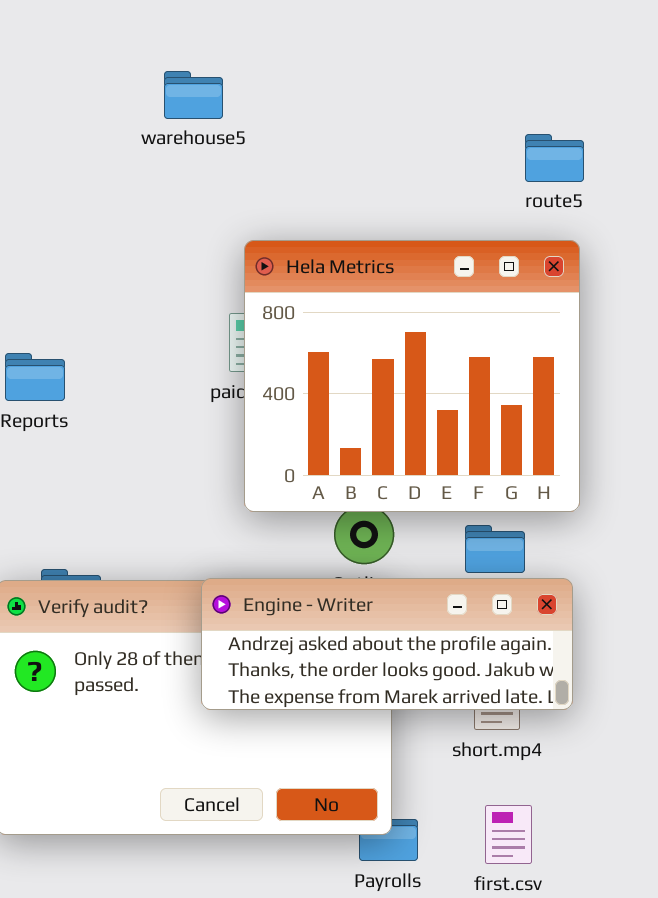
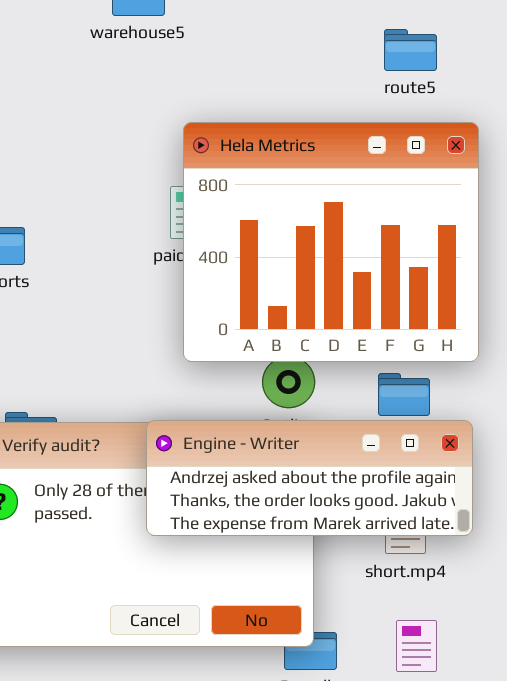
route5: [525,134,584,182] -> [384,29,437,71], moved

